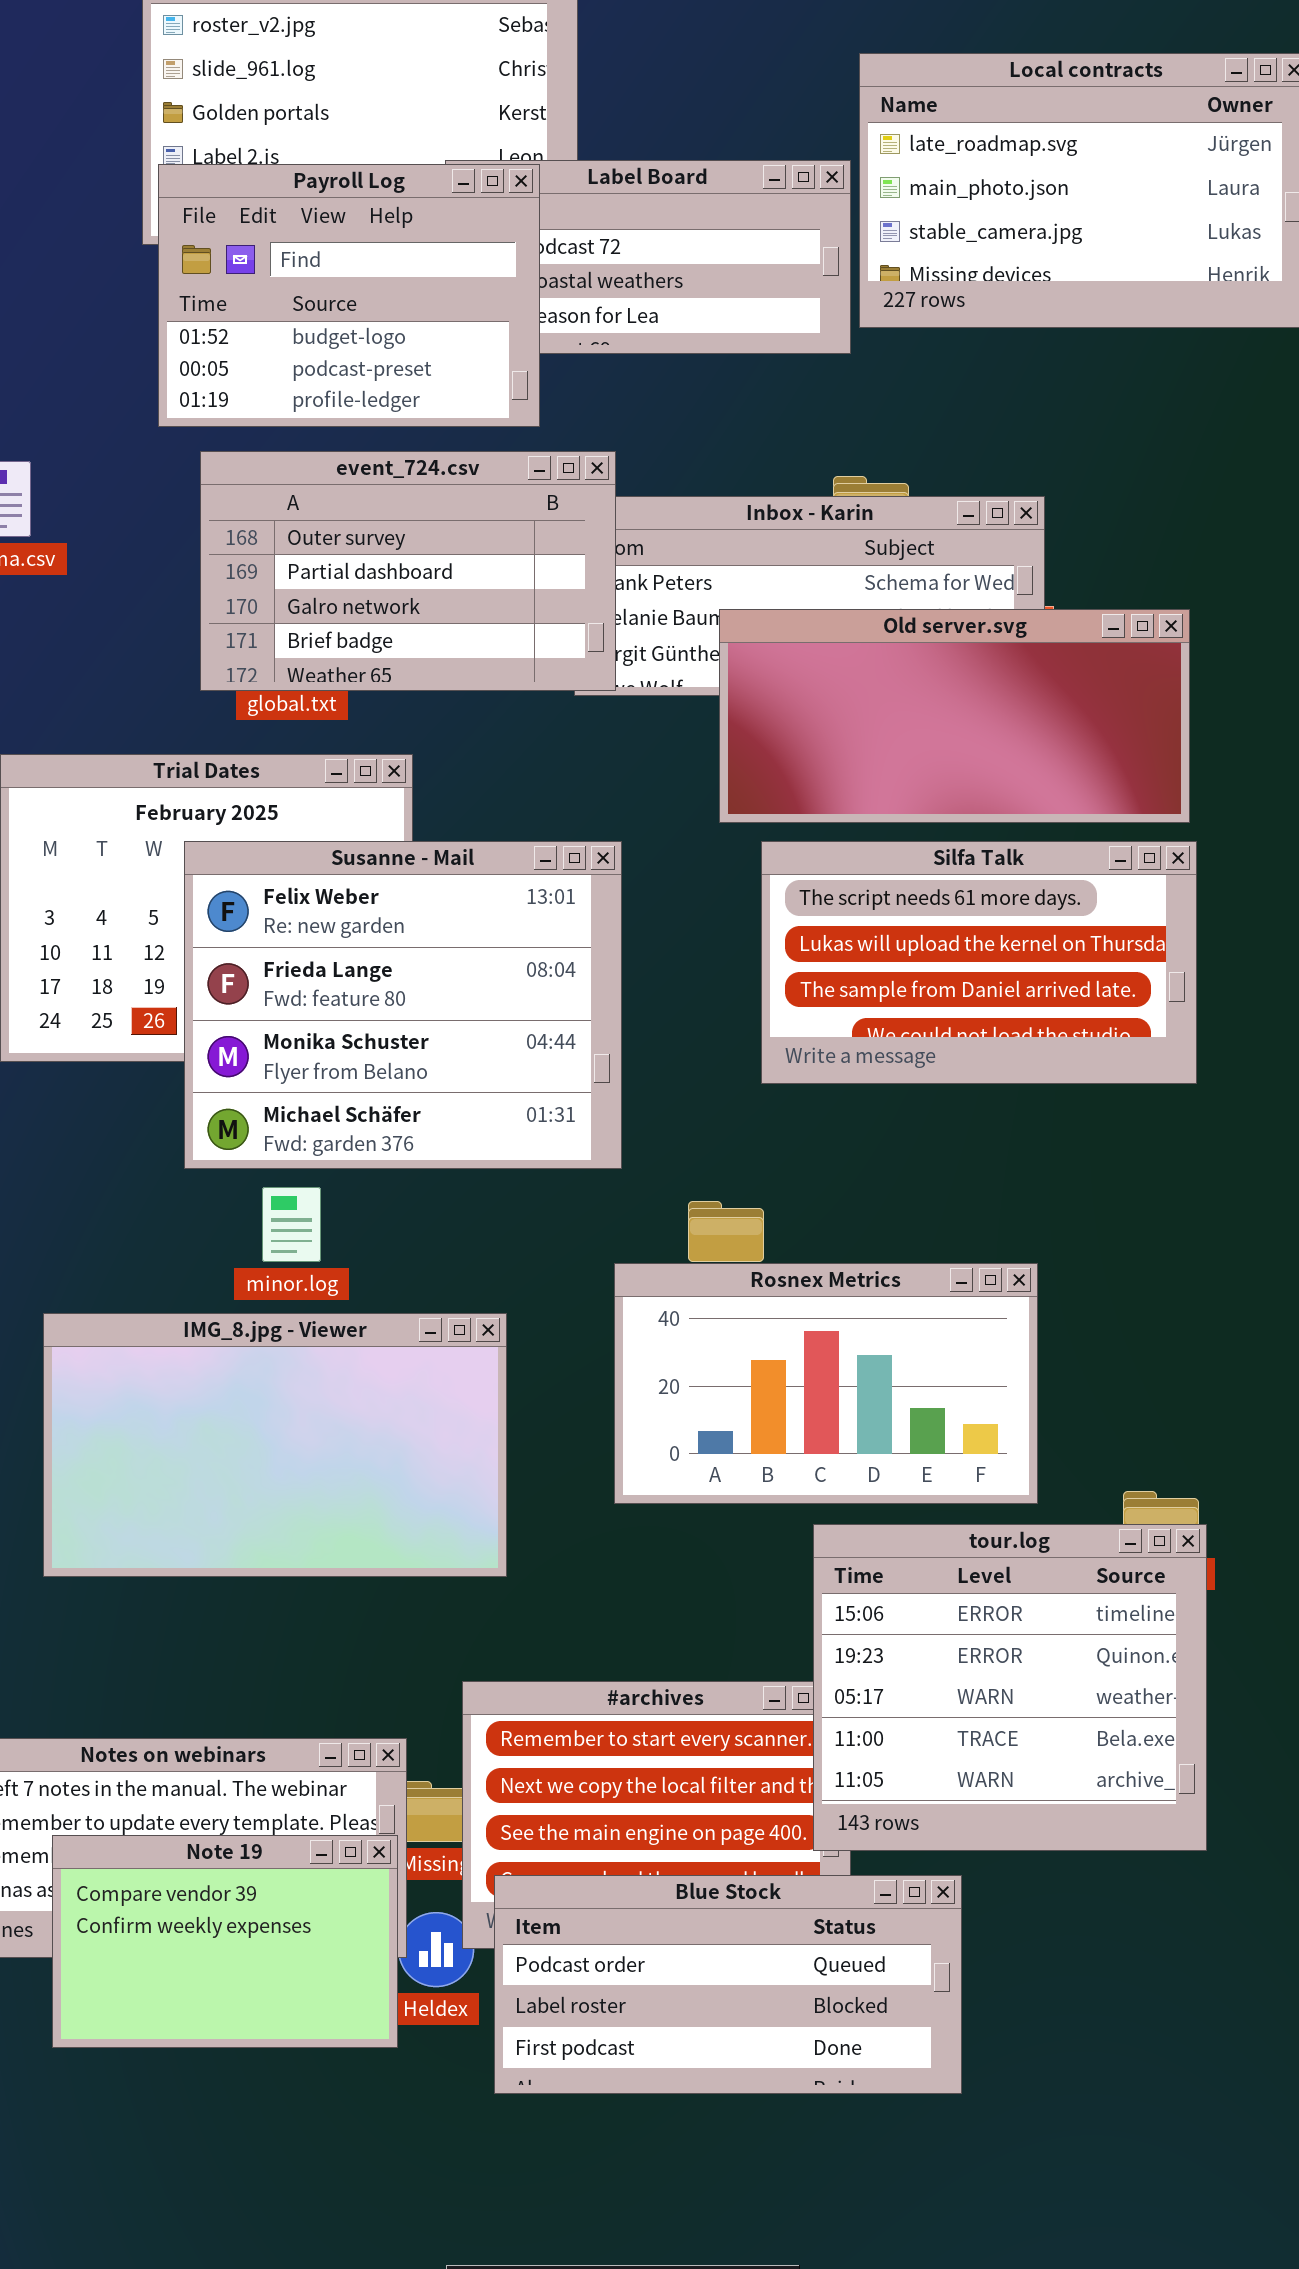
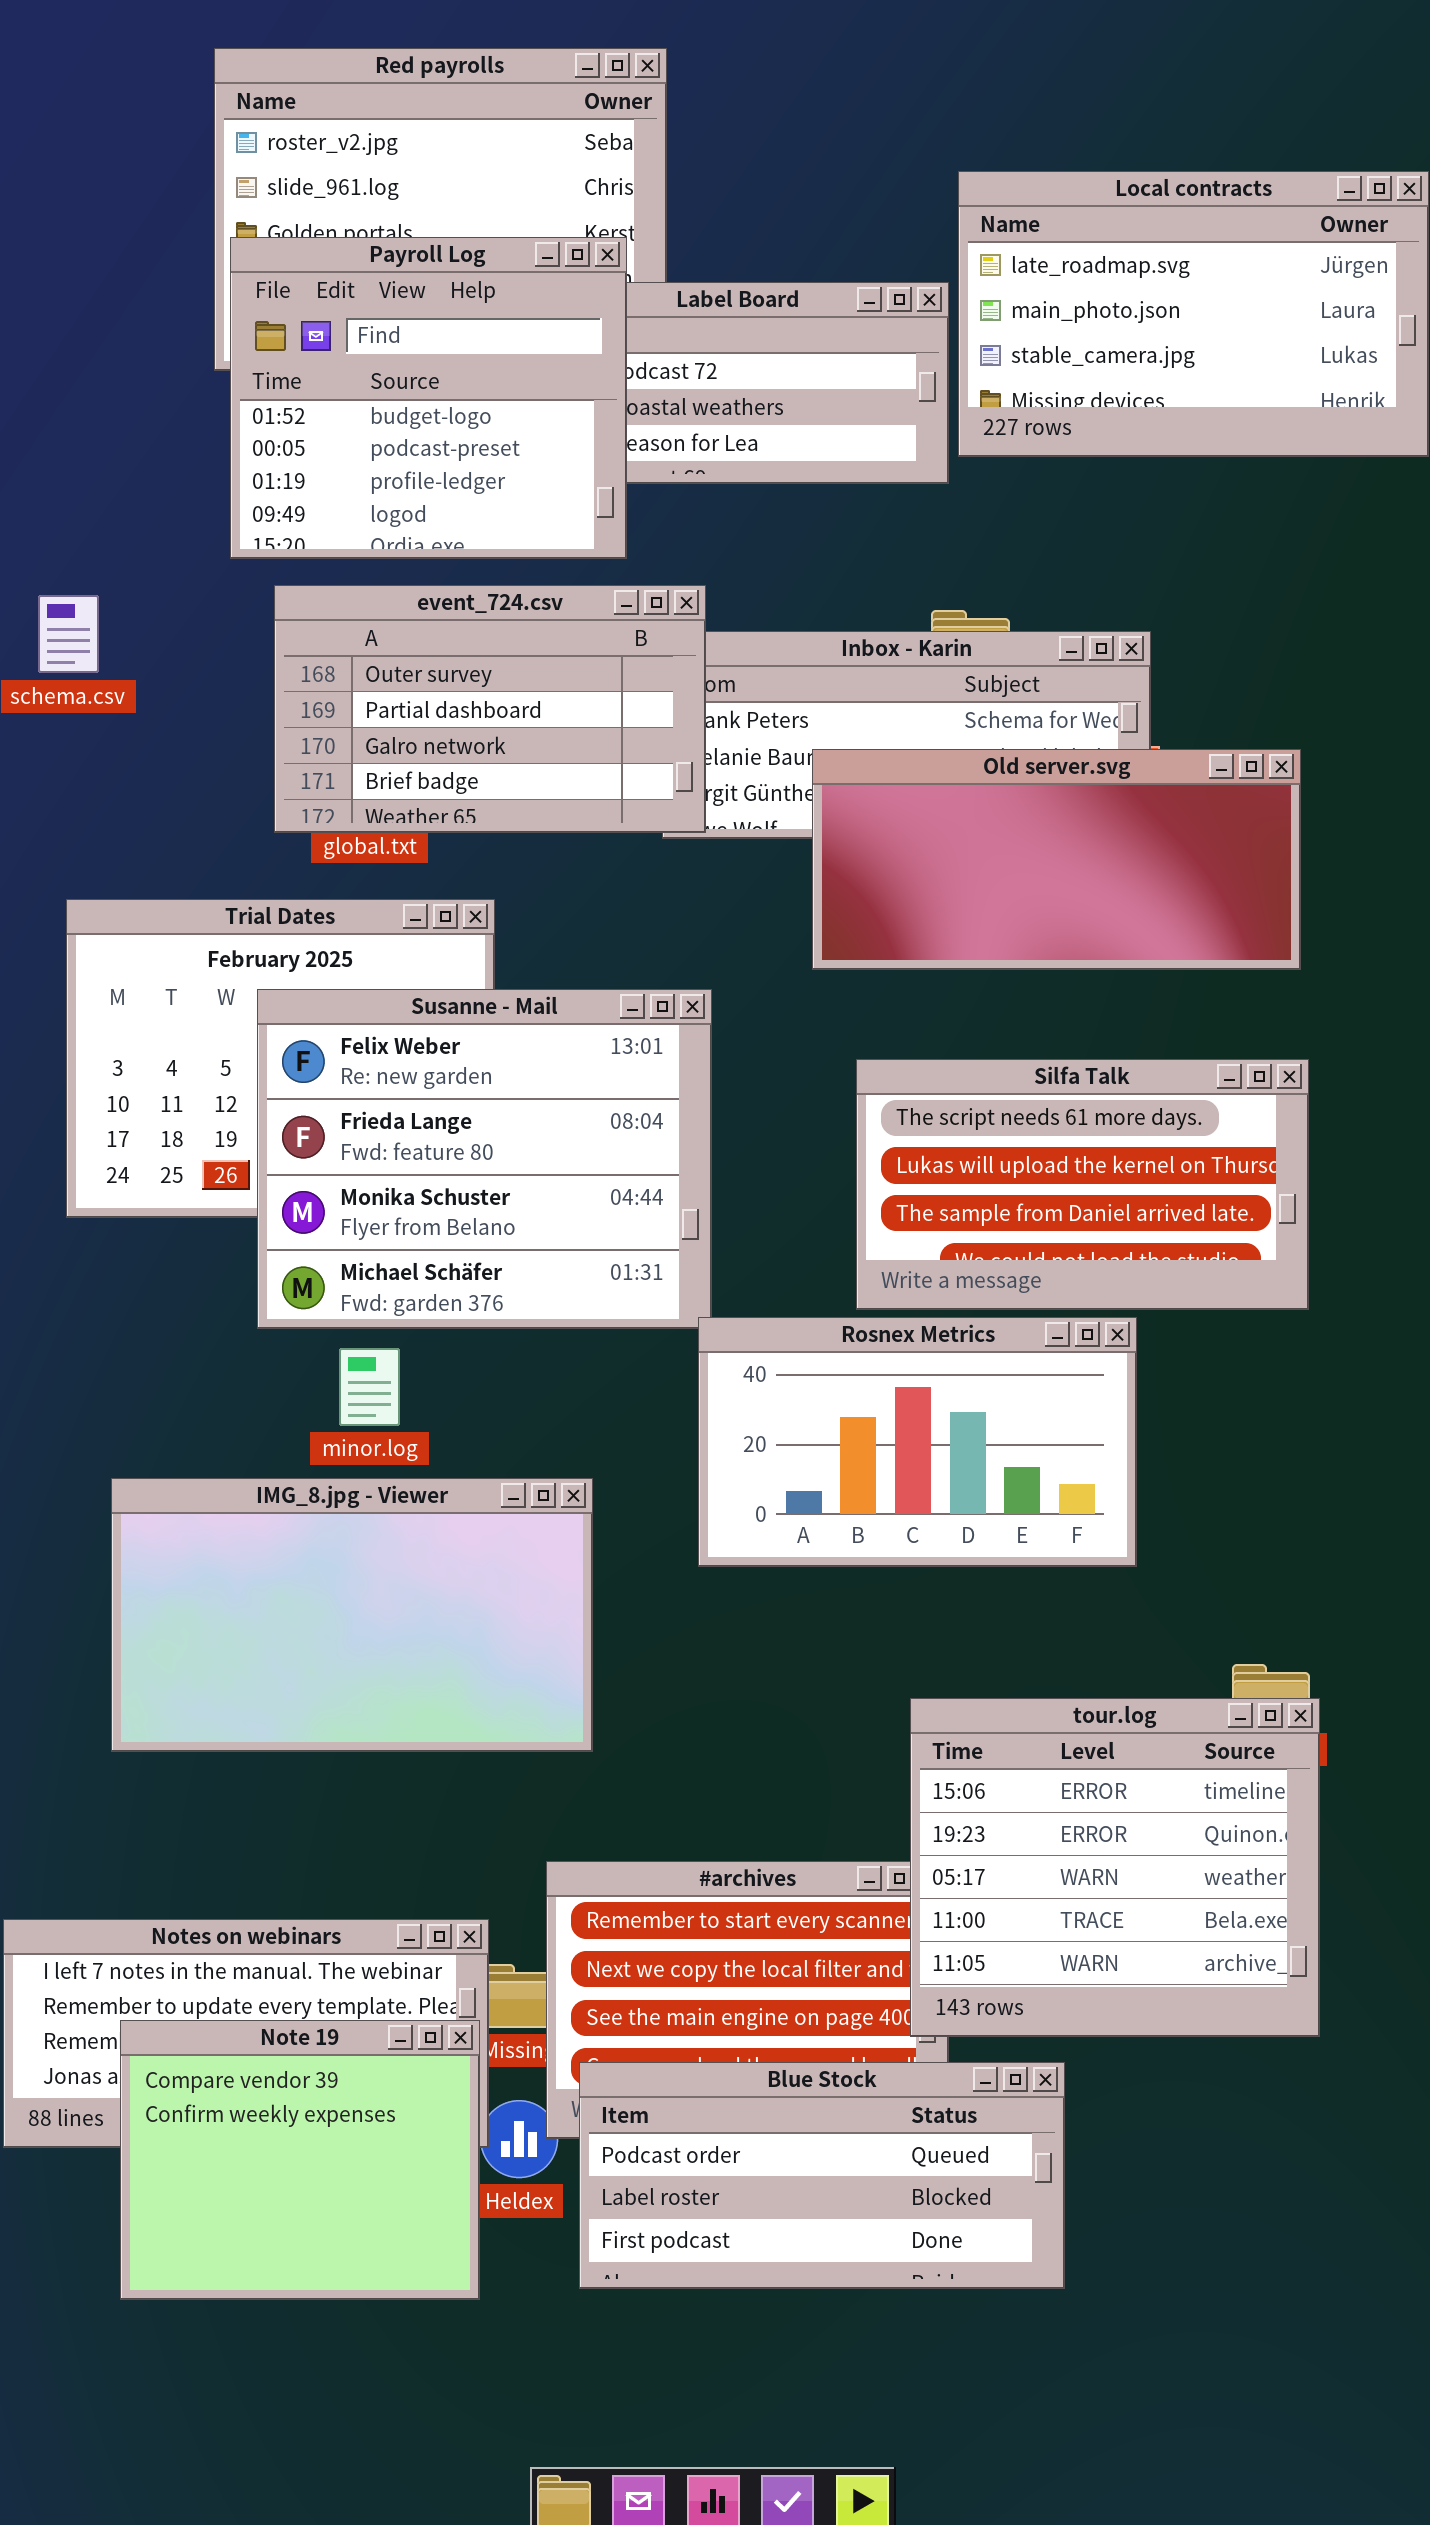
Payroll Log: [158,164,540,427] -> [230,237,627,559], resized
Silfa Talk: [761,841,1197,1084] -> [856,1059,1309,1310], moved
Rosnex Metrics: [614,1263,1038,1504] -> [698,1317,1137,1567], moved
Note 19: [52,1835,398,2048] -> [120,2020,480,2300], resized

